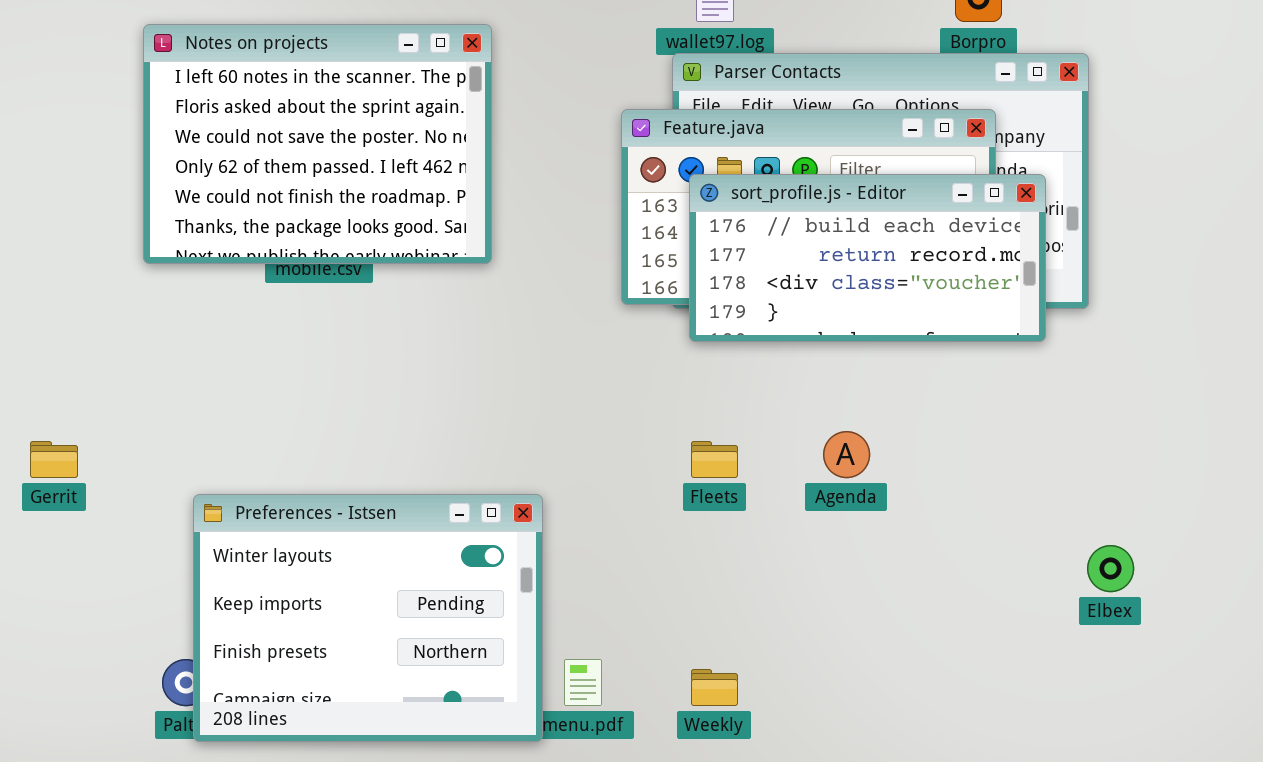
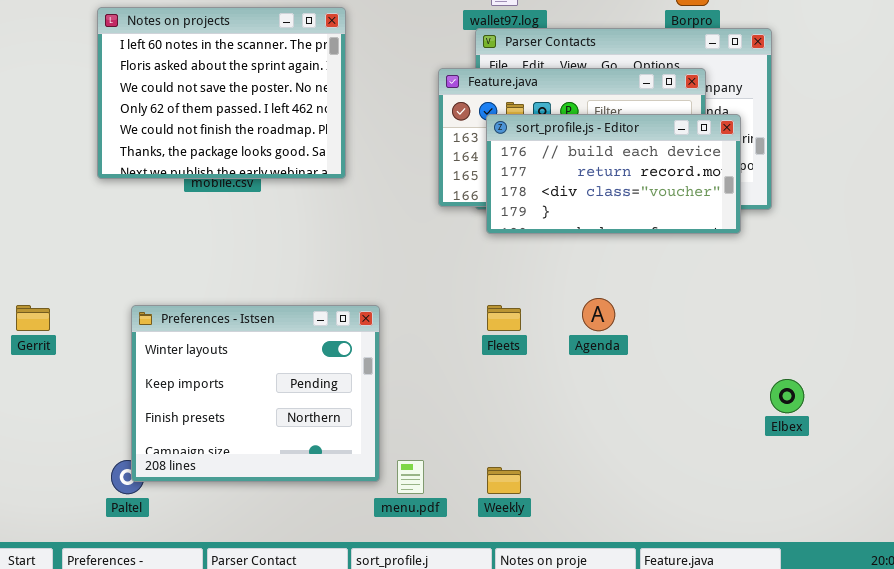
Preferences - Istsen: [193,494,543,742] -> [131,305,380,482], moved

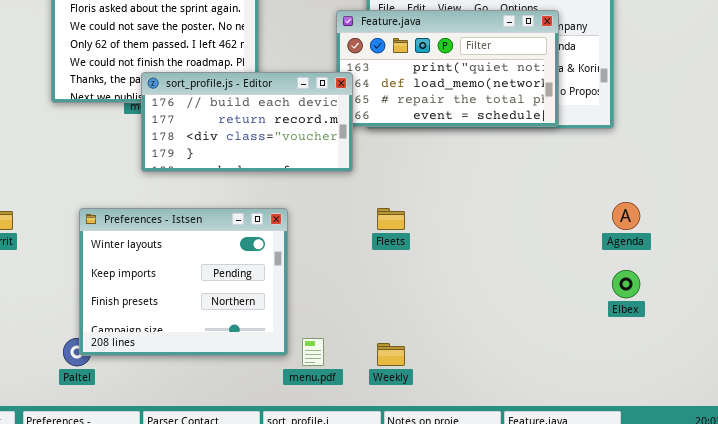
sort_profile.js - Editor: [486,114,741,234] -> [141,72,353,172], moved
Agenda: [582,298,615,331] -> [612,202,640,230], moved

